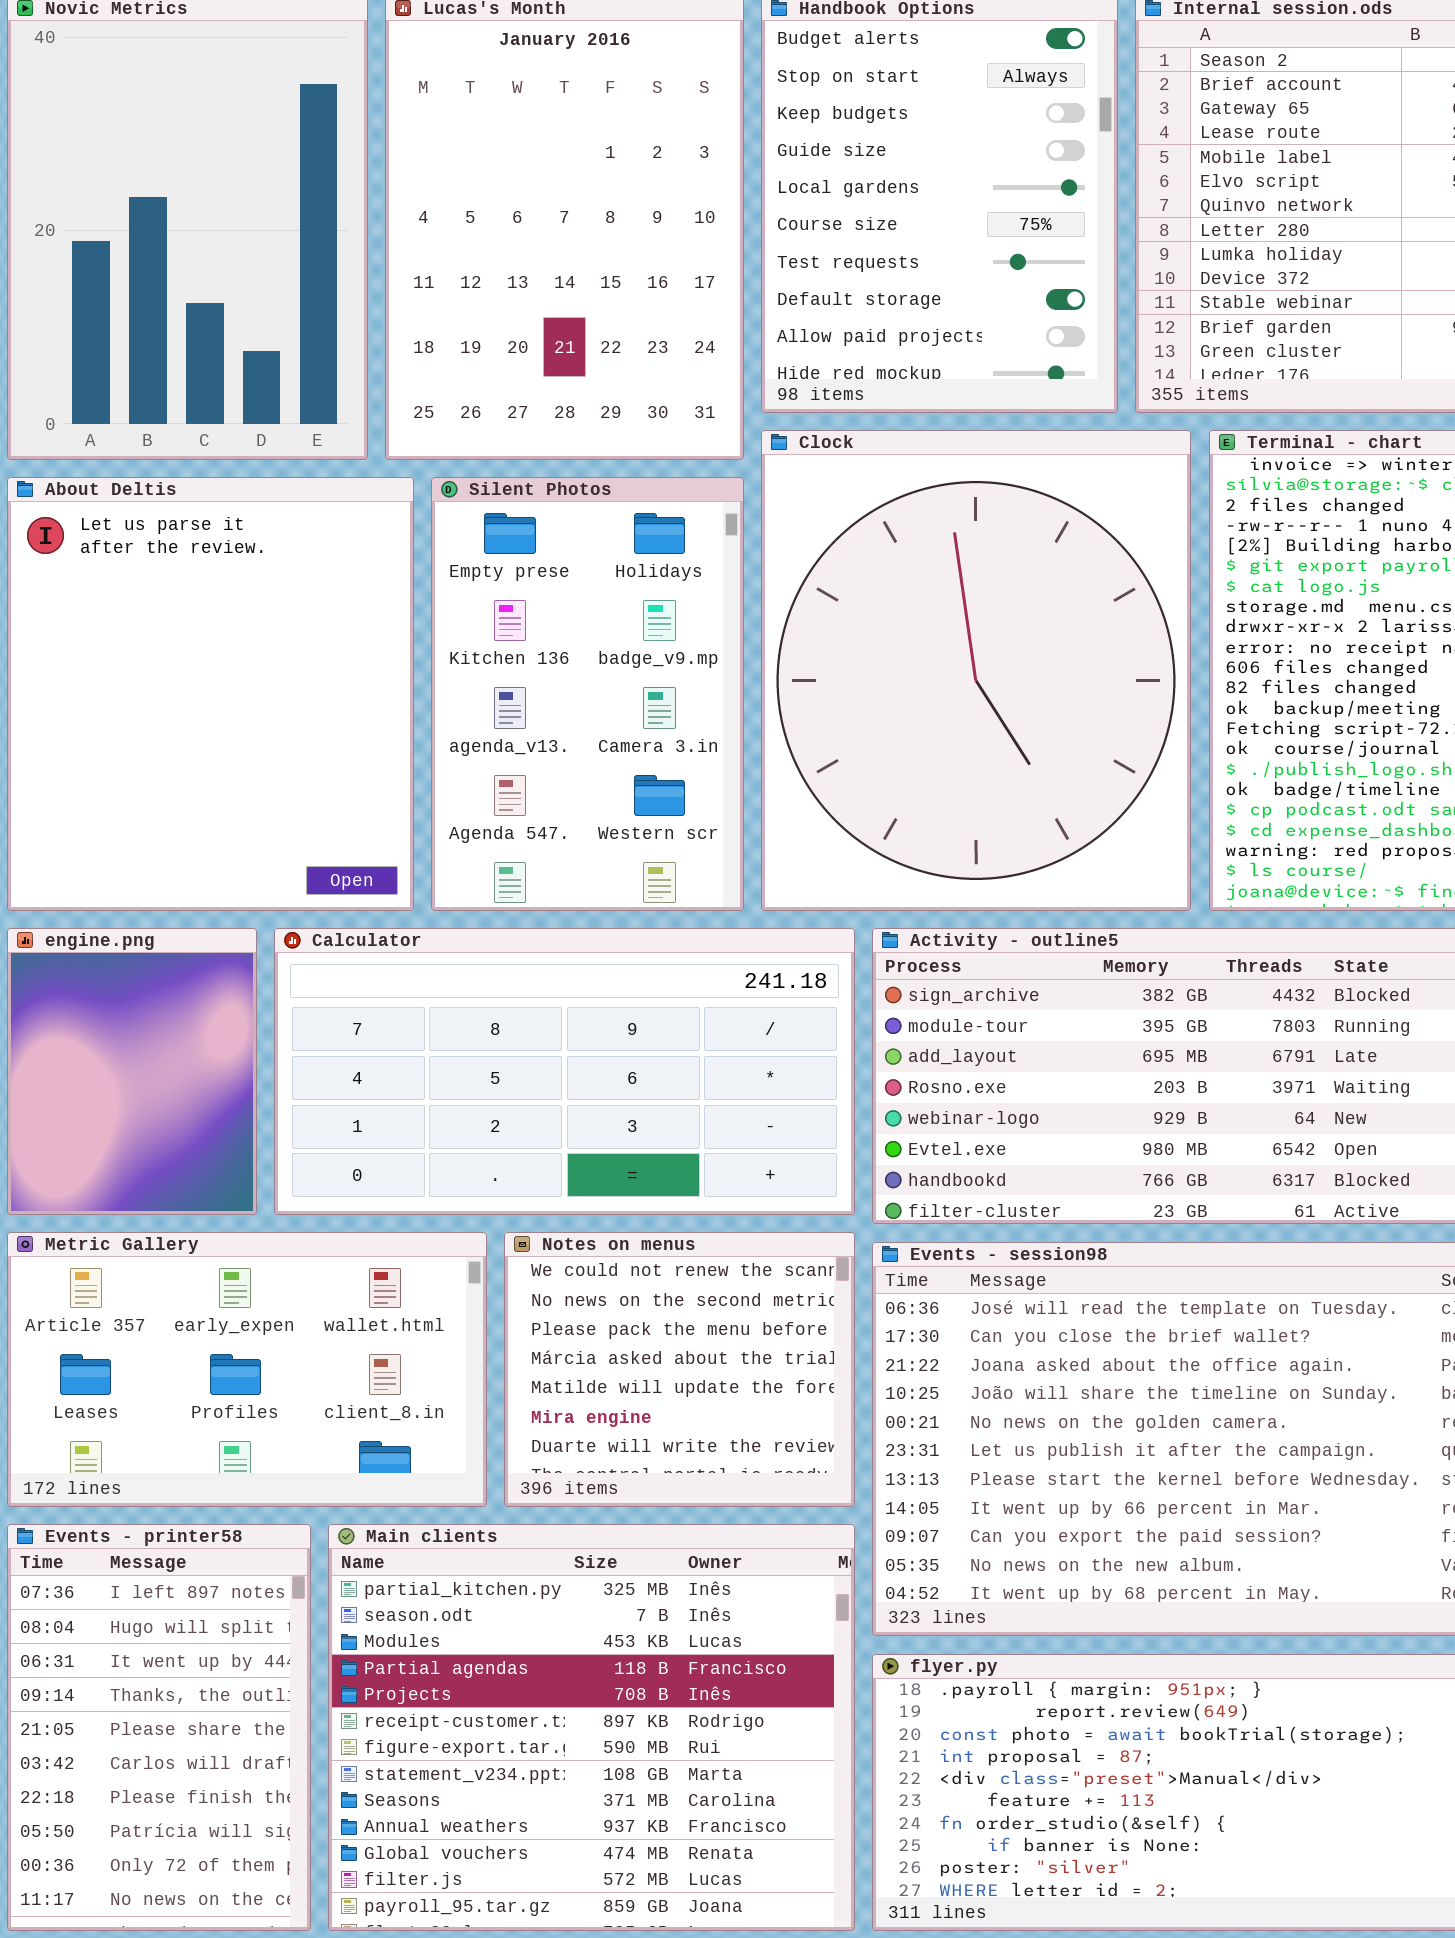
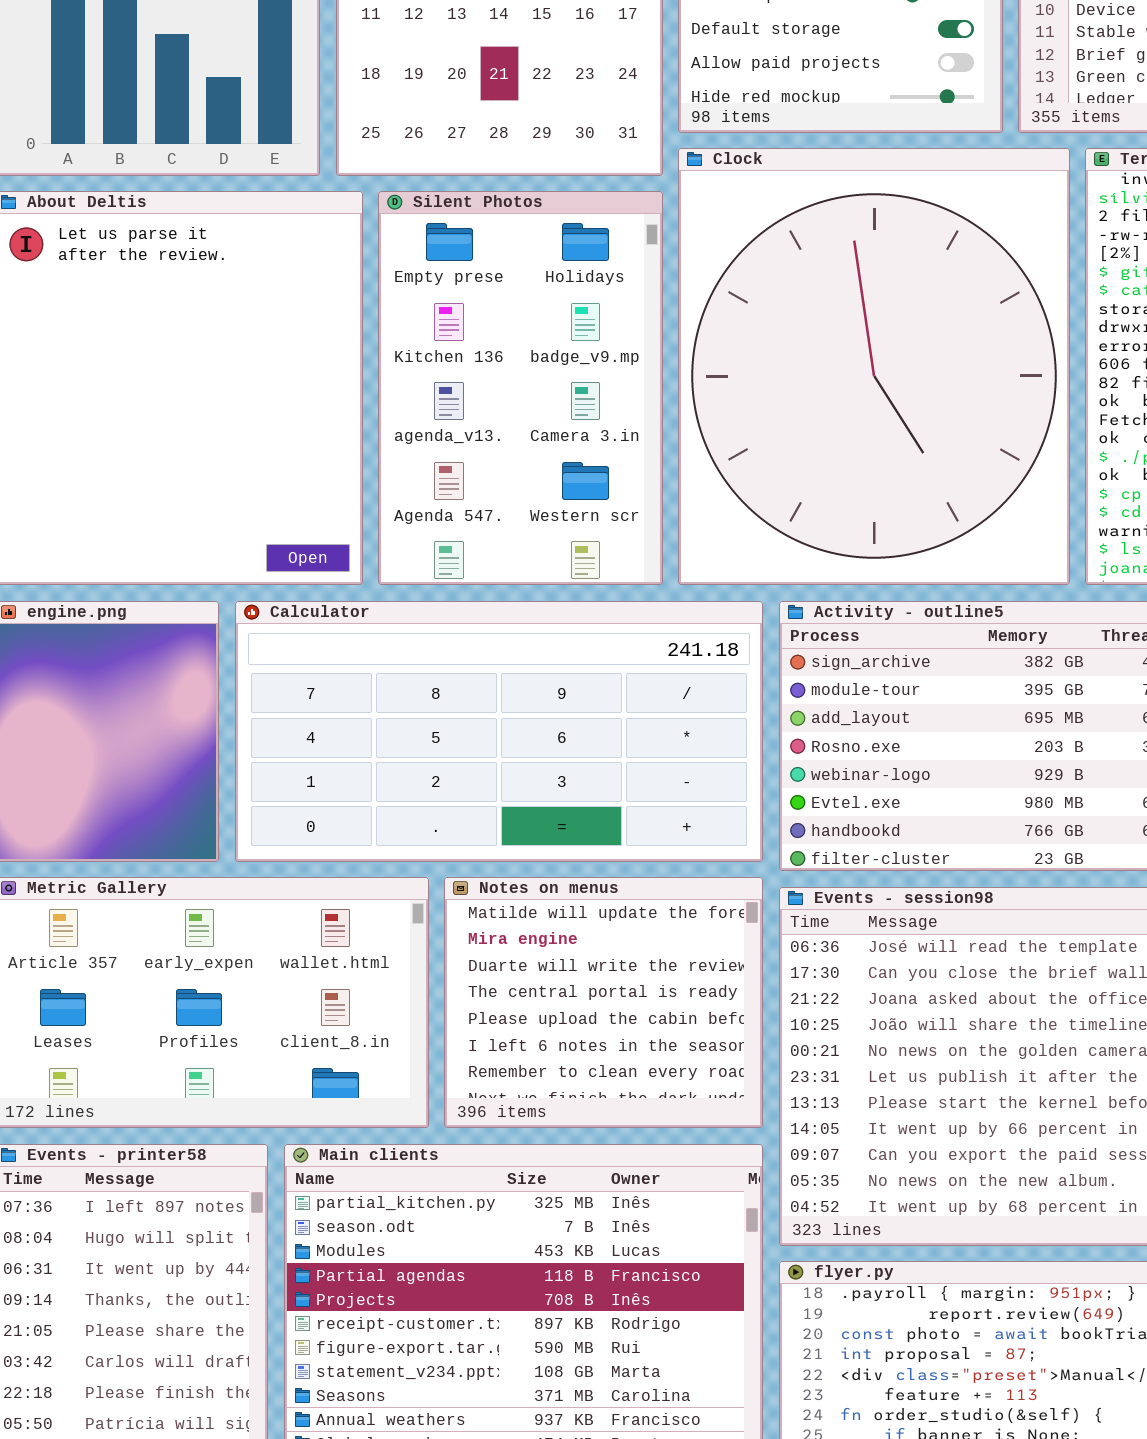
Notes on menus: [504,1232,855,1507] -> [444,877,763,1128], scrolled down 4 rows

